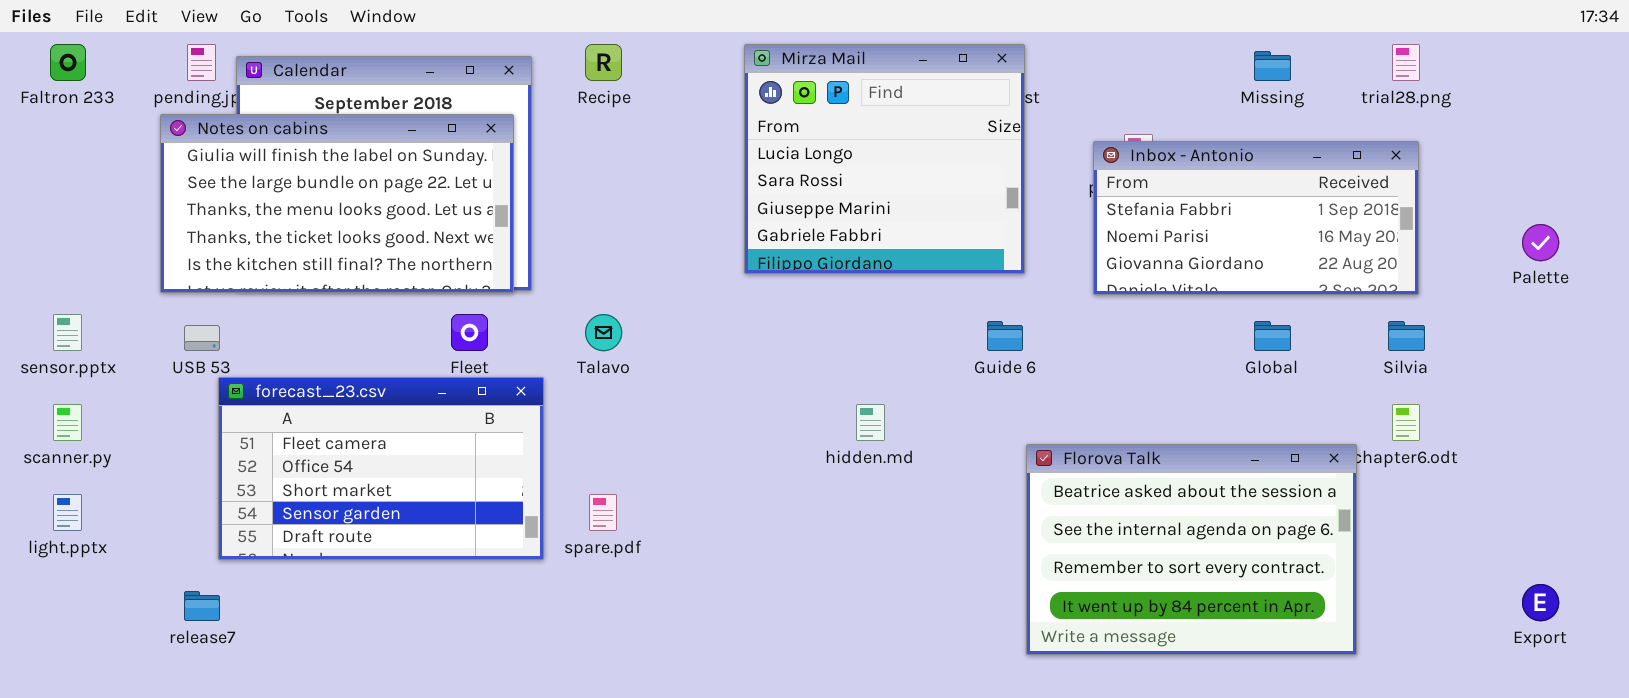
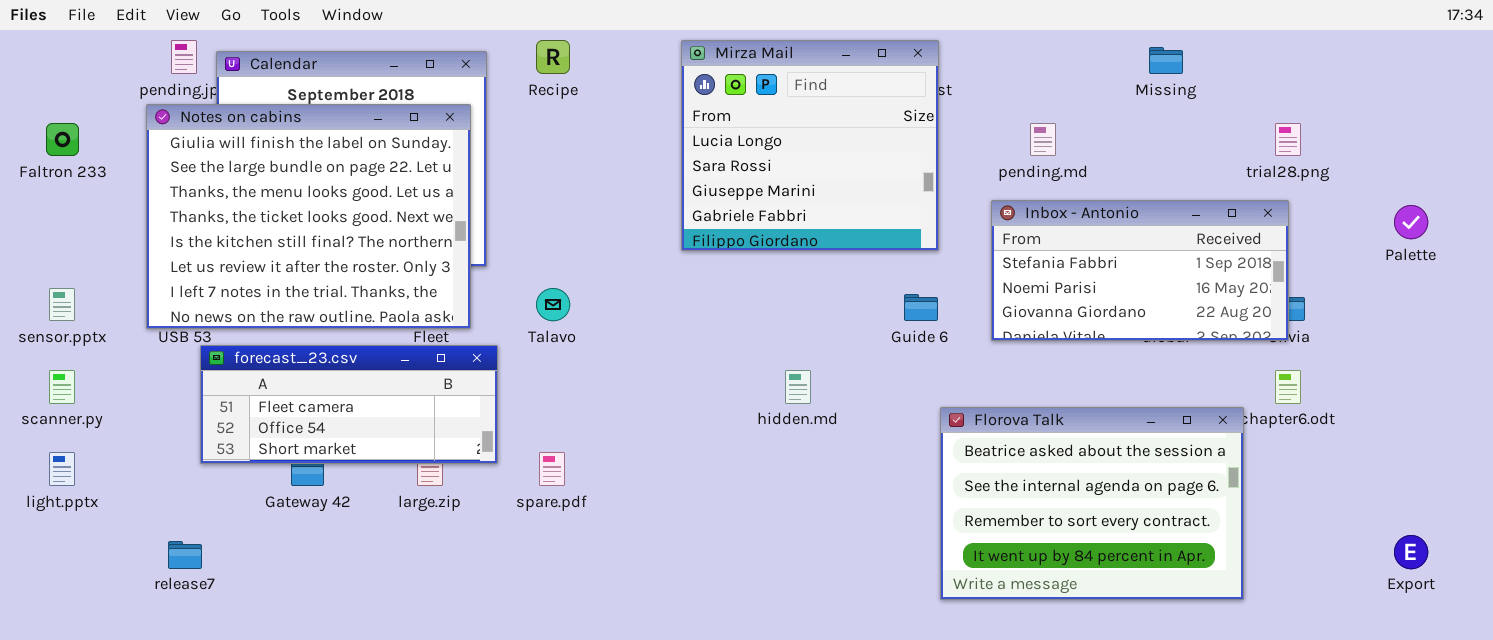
Faltron 233: [50,44,86,81] -> [46,123,79,156], moved
trial28.png: [1392,44,1420,81] -> [1275,123,1301,156], moved
Notes on cabins: [160,114,514,293] -> [146,104,471,329], resized
Inbox - Antonio: [1093,141,1419,295] -> [991,200,1289,341], moved
forecast_23.csv: [218,377,544,560] -> [200,345,498,464], resized

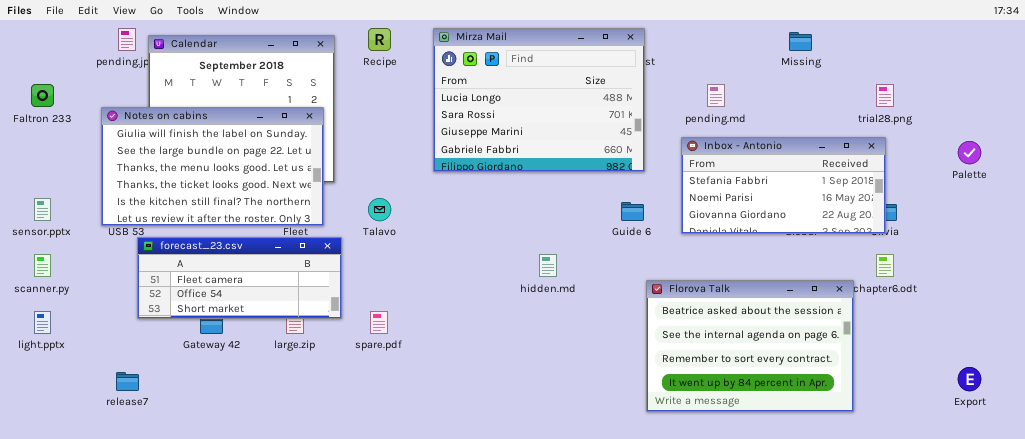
Mirza Mail: [681,40,939,251] -> [433,28,645,172], resized
Notes on cabins: [146,104,471,329] -> [101,107,324,226], resized

